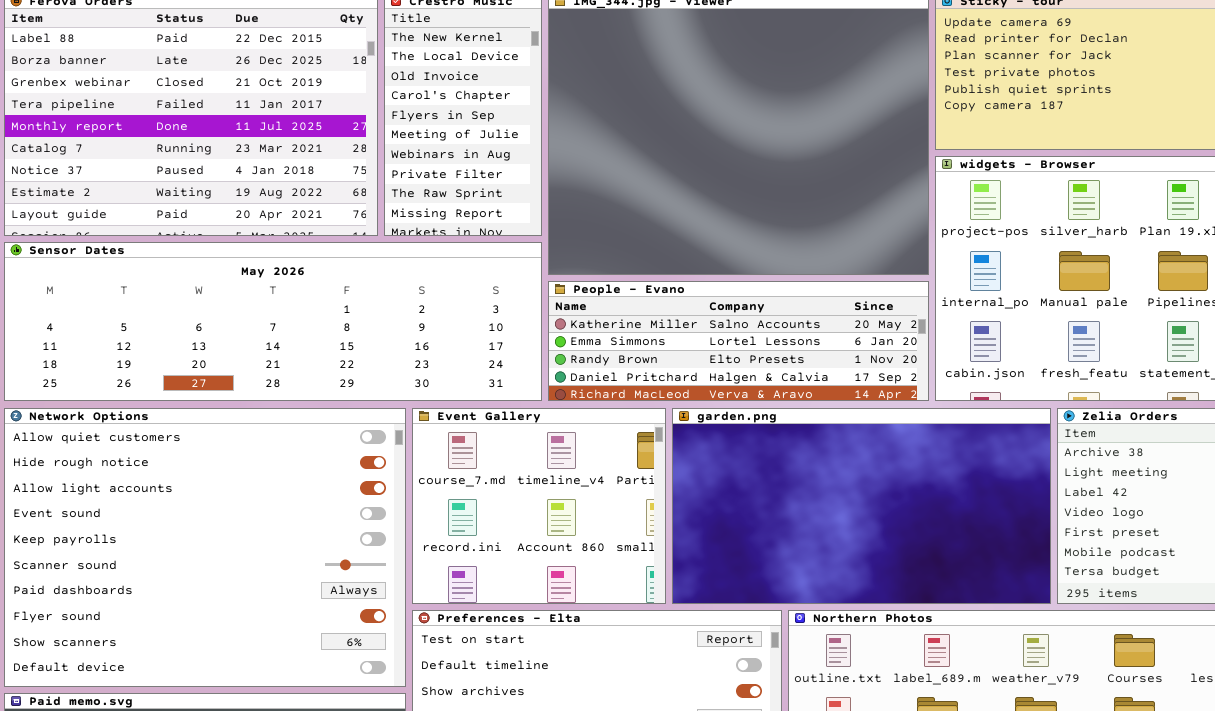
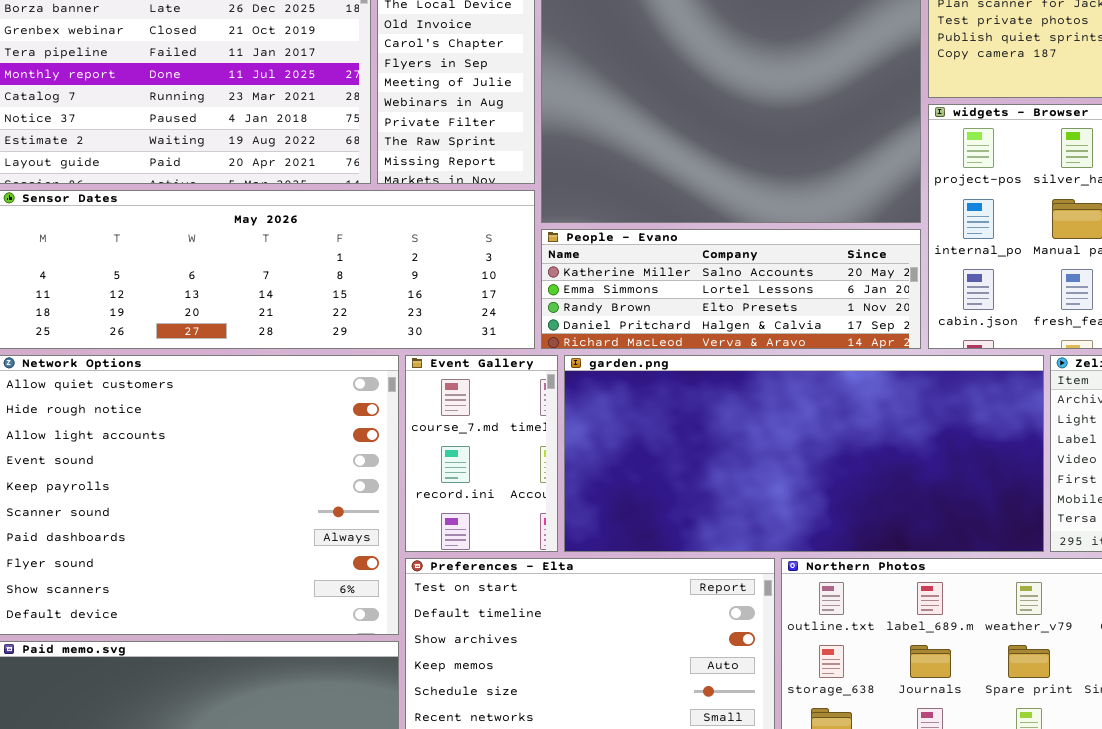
Event Gallery: [412,408,666,604] -> [405,355,558,552], resized
garden.png: [672,408,1051,604] -> [564,355,1044,552], resized

